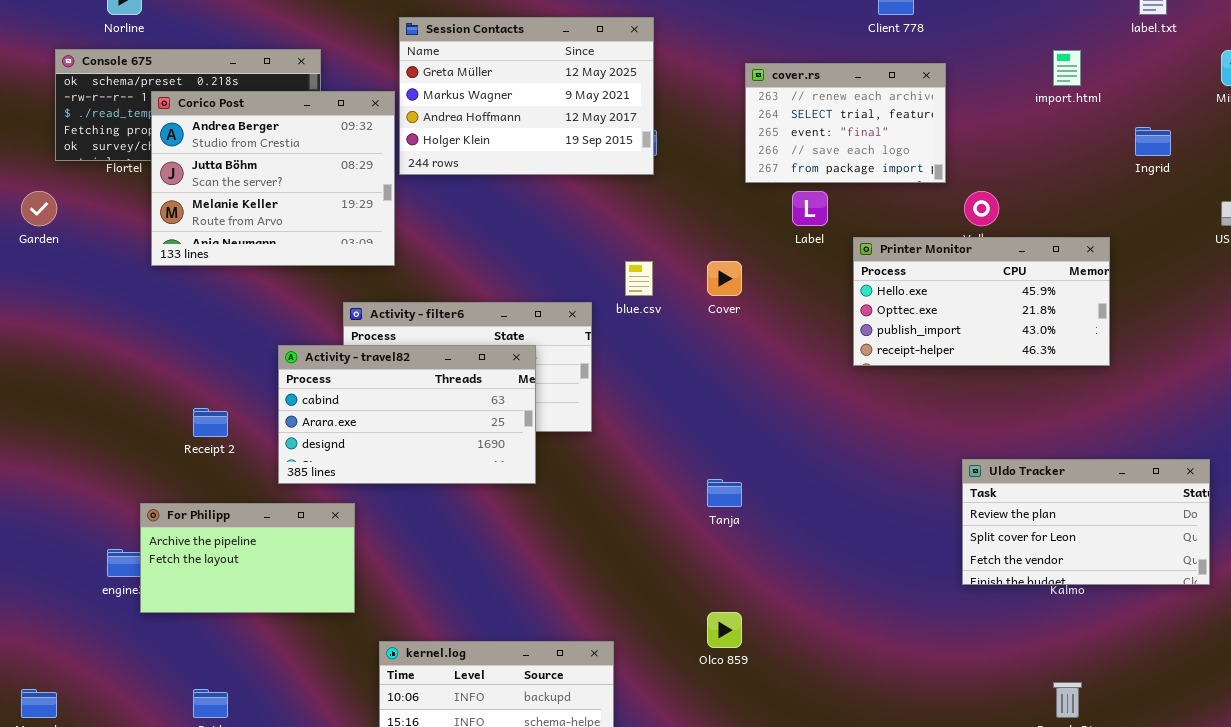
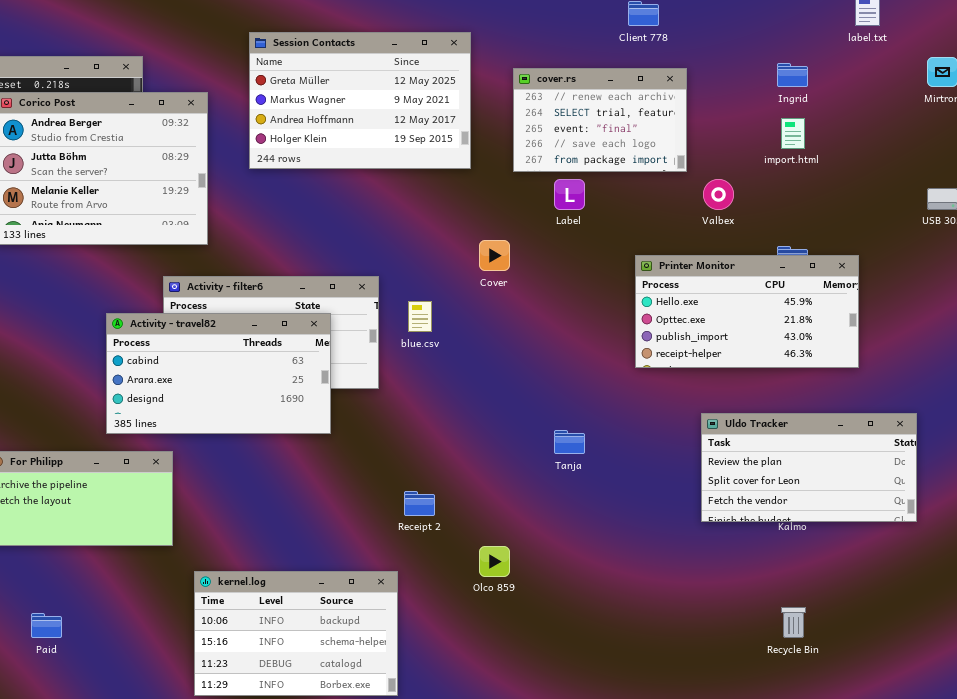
Session Contacts: [399,17,654,175] -> [249,32,471,169], moved
import.html: [1053,50,1081,86] -> [781,118,805,149], moved
Ingrid: [1135,127,1171,156] -> [777,63,808,87], moved
Printer Monitor: [853,237,1110,366] -> [635,255,859,368], moved
blue.csv: [625,261,653,296] -> [408,301,432,332], moved
Receipt 2: [193,408,228,437] -> [404,491,435,516], moved
Tanja: [707,479,742,507] -> [554,430,585,454], moved

